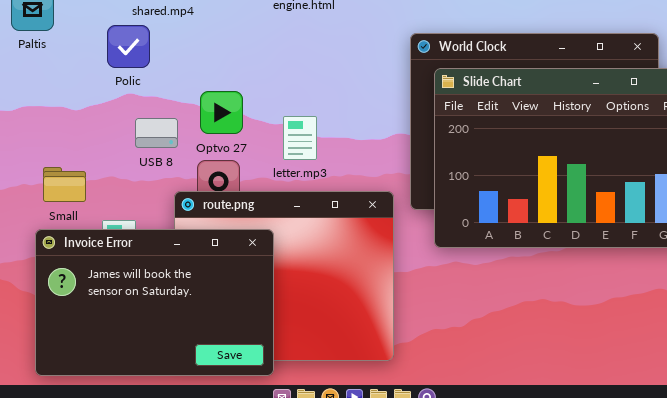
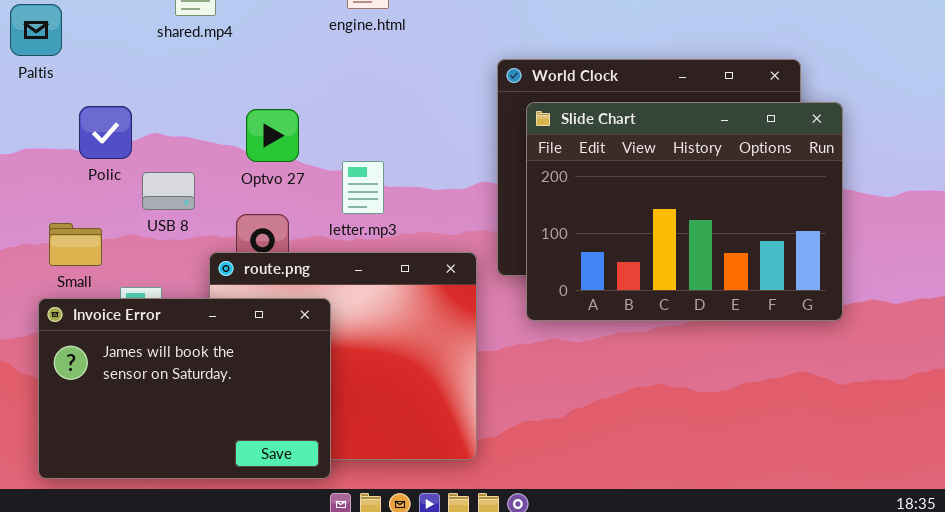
Polic: [107,25,150,68] -> [79,106,132,159], moved
Optvo 27: [200,91,243,134] -> [246,109,299,162], moved
USB 8: [135,118,178,148] -> [142,172,195,210], moved

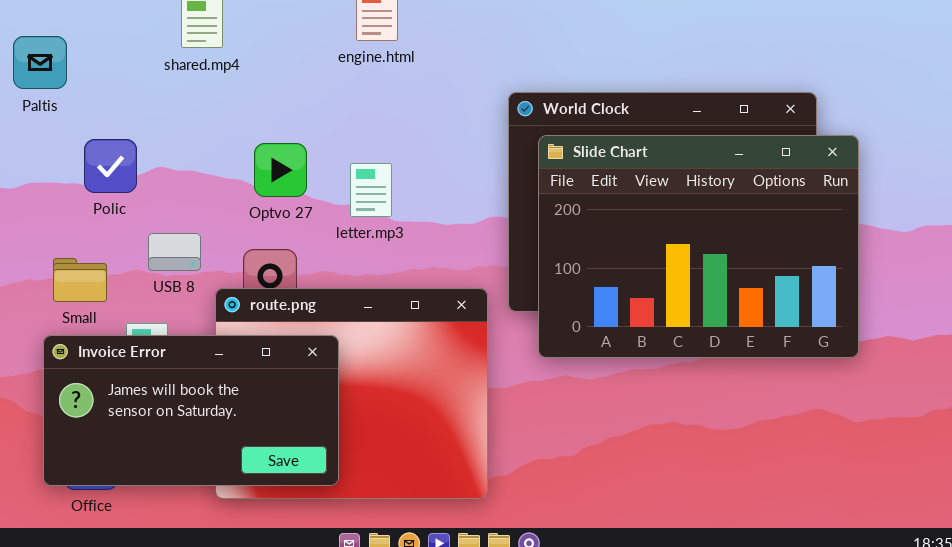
letter.mp3: [342,161,384,214] -> [350,163,392,217], moved
USB 8: [142,172,195,210] -> [148,233,201,271], moved
Invoice Error: [38,298,331,479] -> [43,335,339,486], resized

